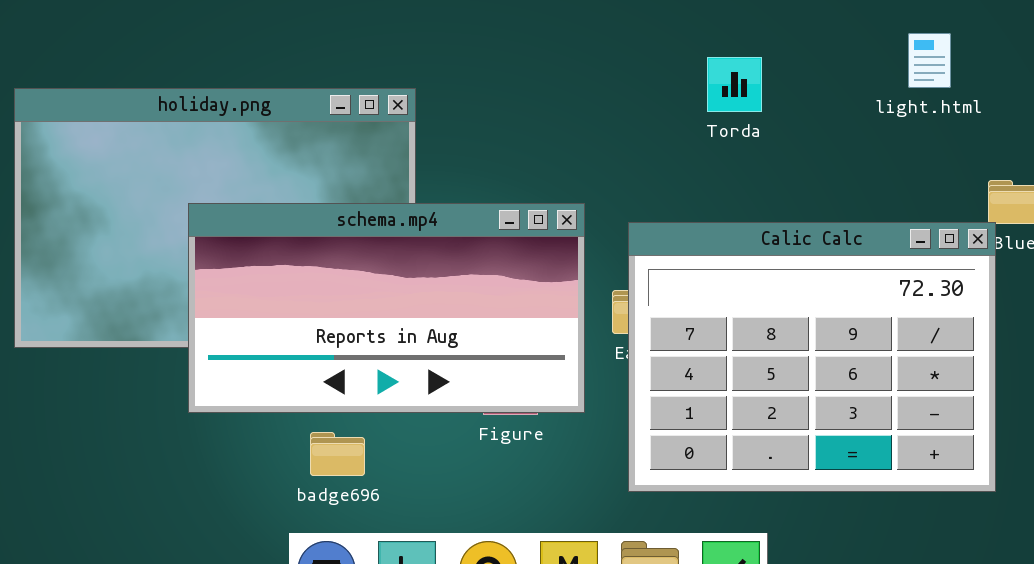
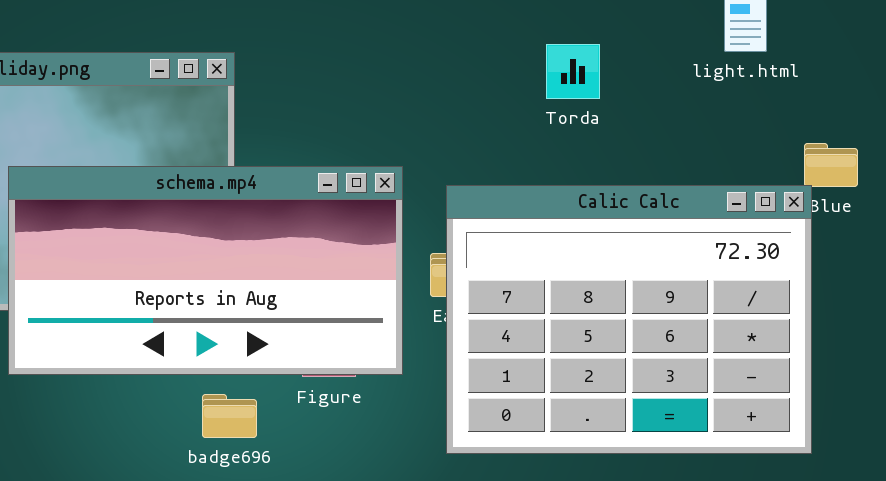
Torda: [707,57,762,112] -> [546,44,600,99], moved
badge696: [310,432,365,476] -> [202,394,257,438], moved

